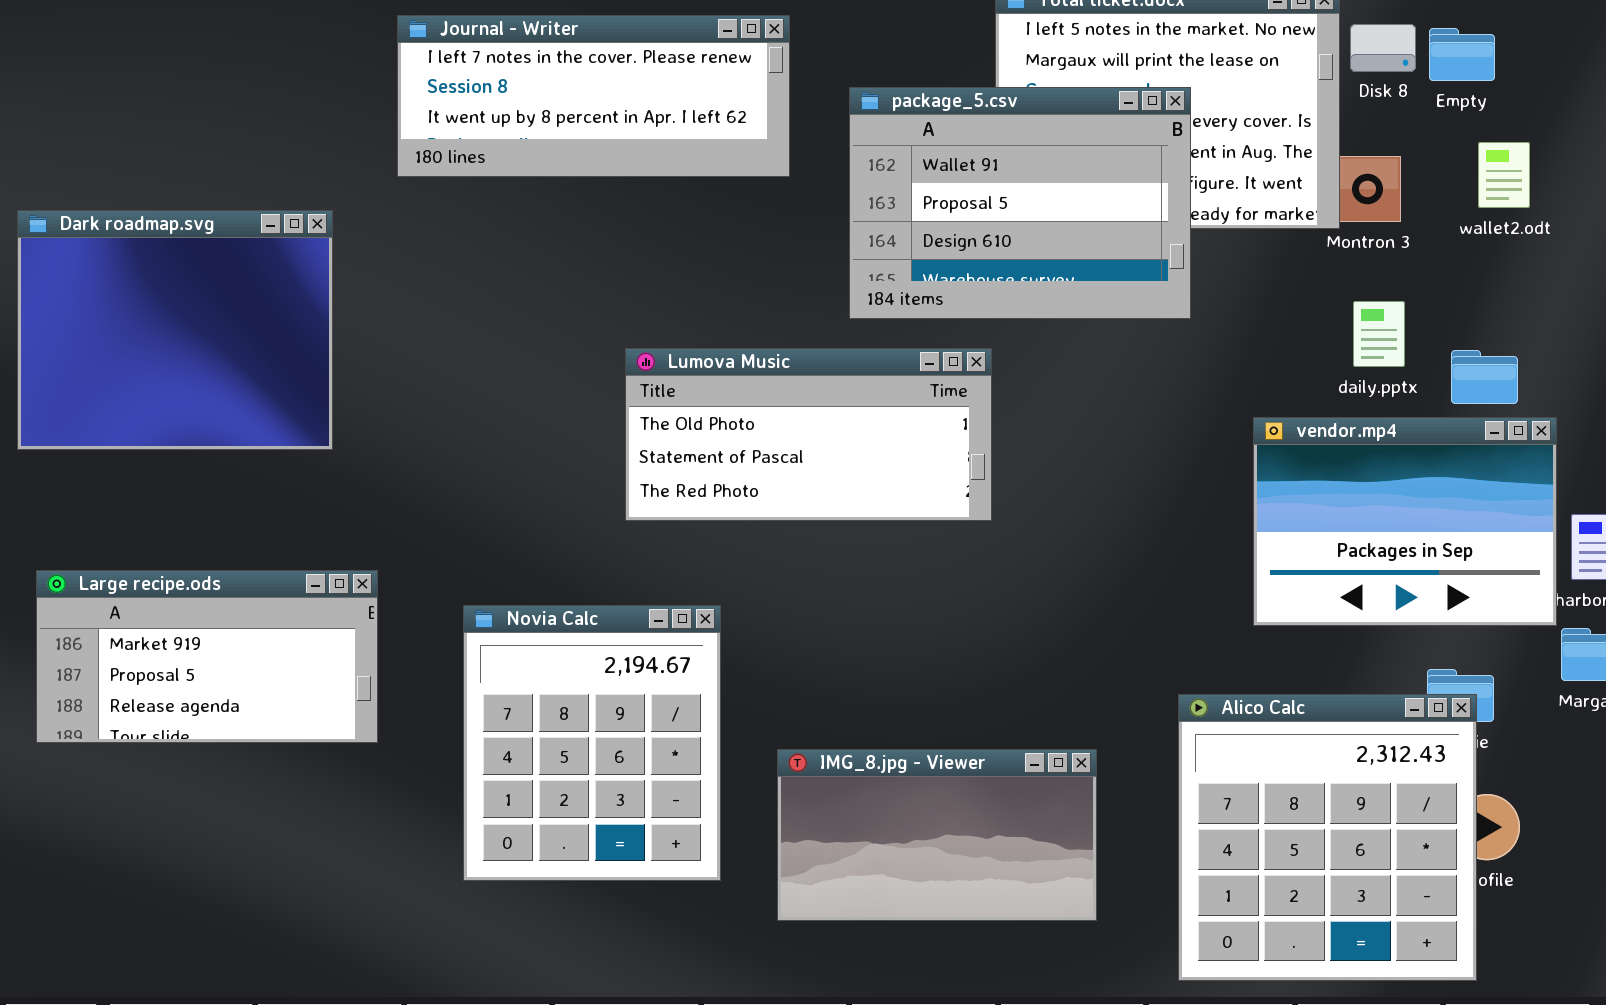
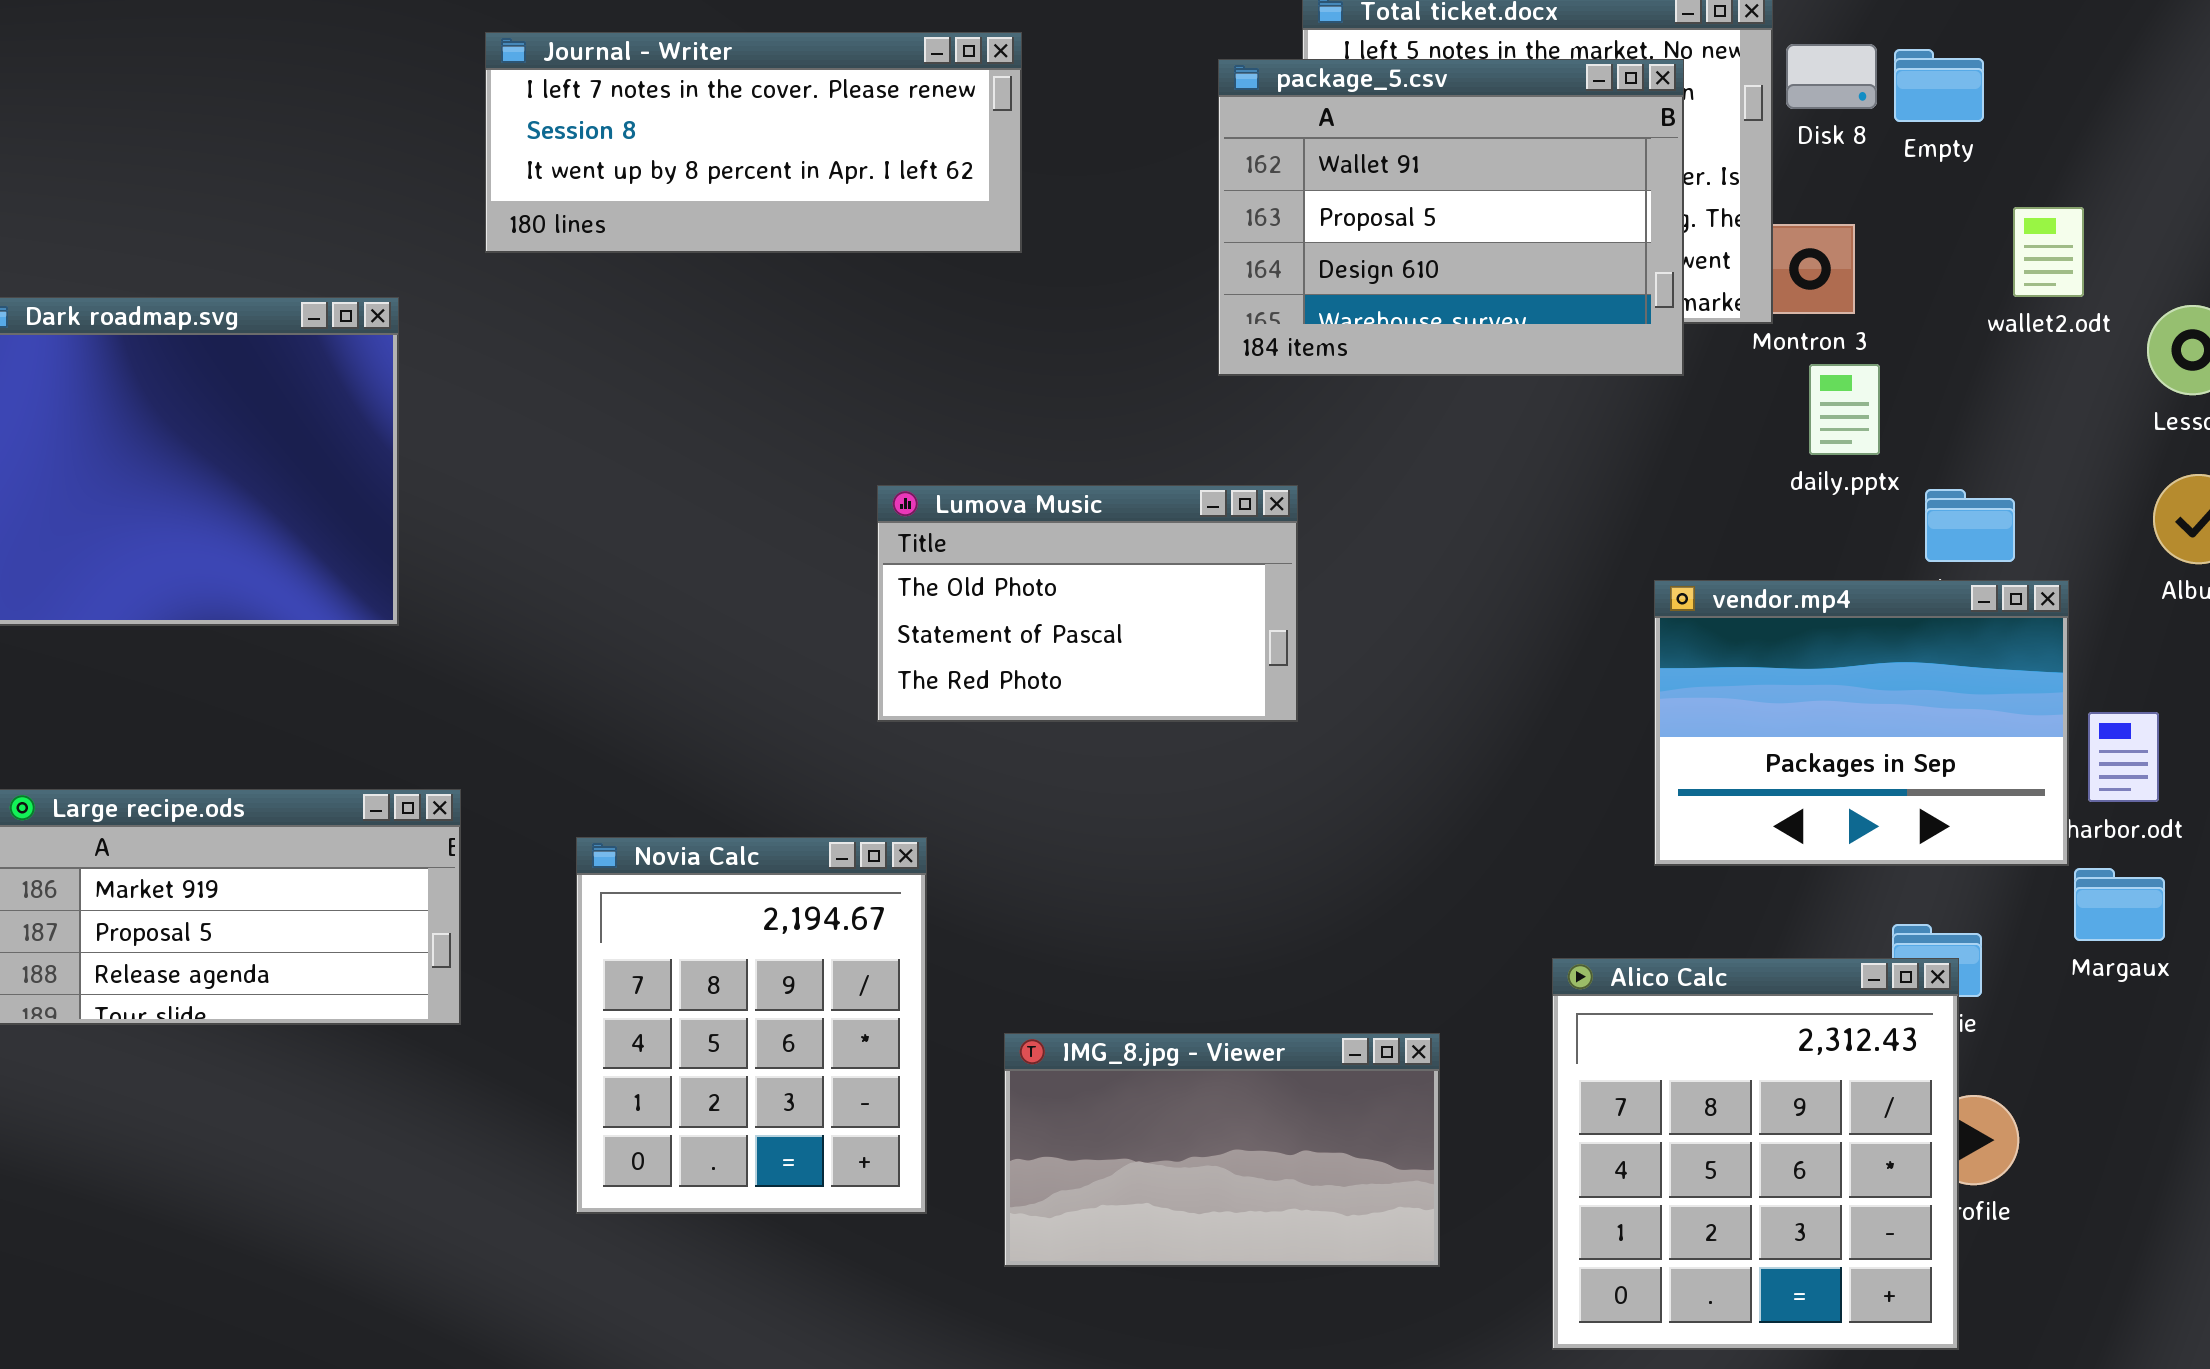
package_5.csv: [849,87,1191,319] -> [1218,59,1684,376], moved
wallet2.odt: [1478,142,1530,208] -> [2013,207,2084,297], moved
daily.pptx: [1353,301,1405,367] -> [1809,364,1880,455], moved
Lumova Music: [625,348,992,521] -> [877,485,1298,722], resized

